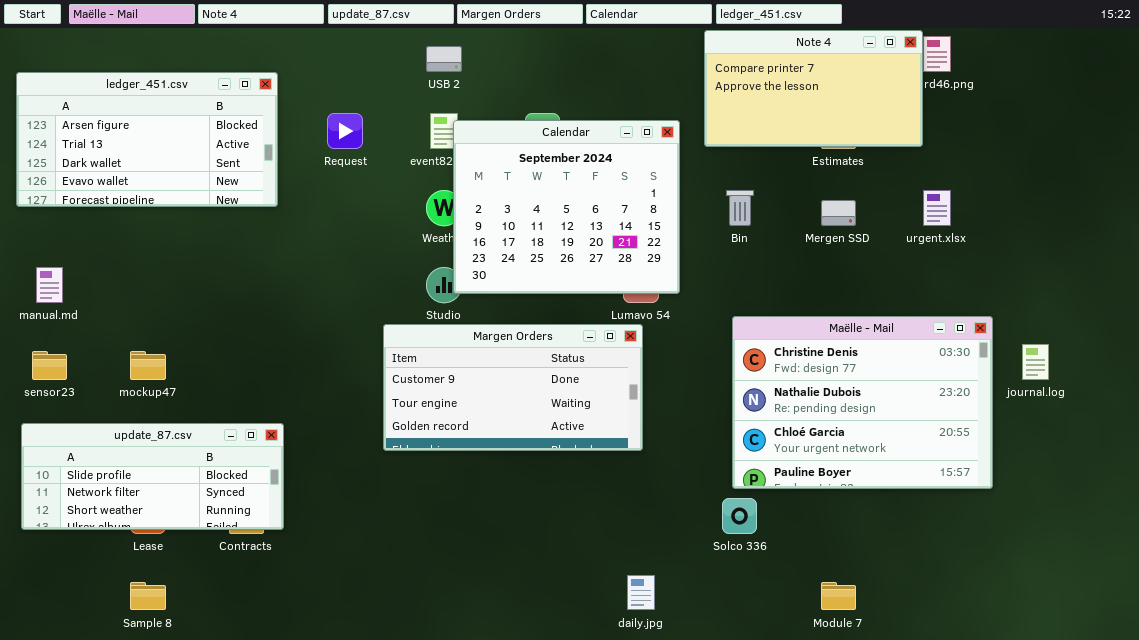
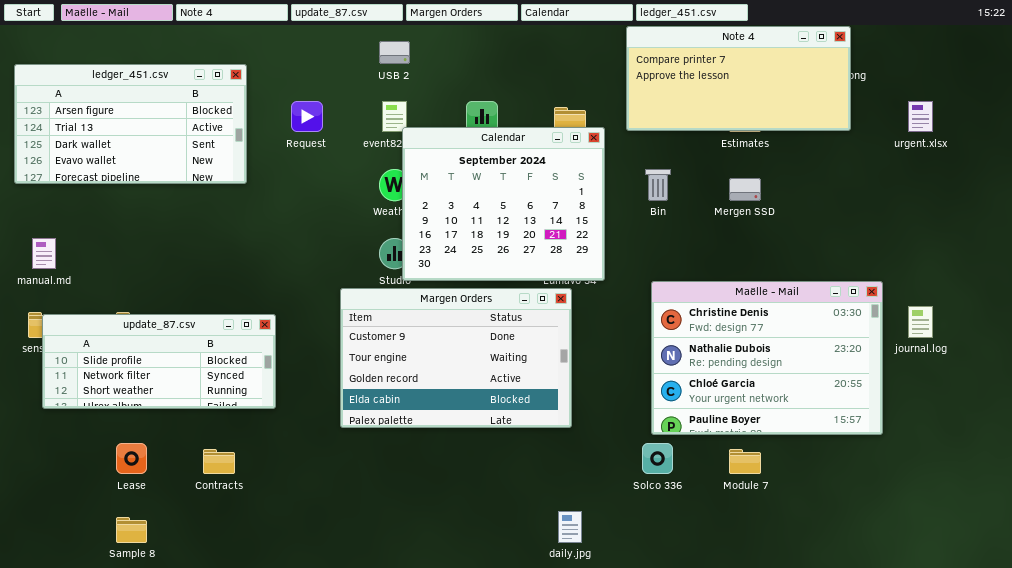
Note 4: [704,30,923,147] -> [626,26,851,131], resized
Calendar: [453,120,680,294] -> [402,127,605,281], moved
urgent.xlsx: [923,190,951,226] -> [908,101,933,132], moved
Margen Orders: [383,324,643,451] -> [340,288,572,428], resized
update_87.csv: [21,423,284,530] -> [42,314,276,409], moved
Module 7: [821,582,856,610] -> [729,449,761,474], moved

